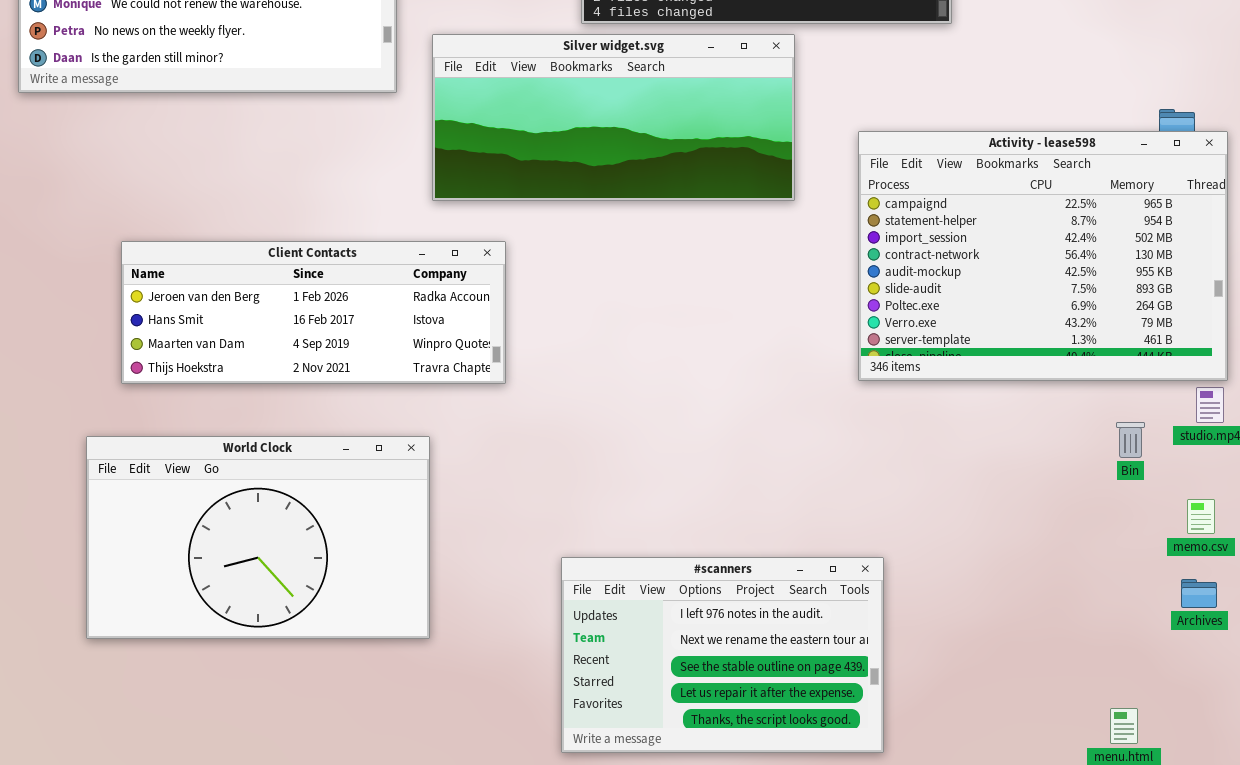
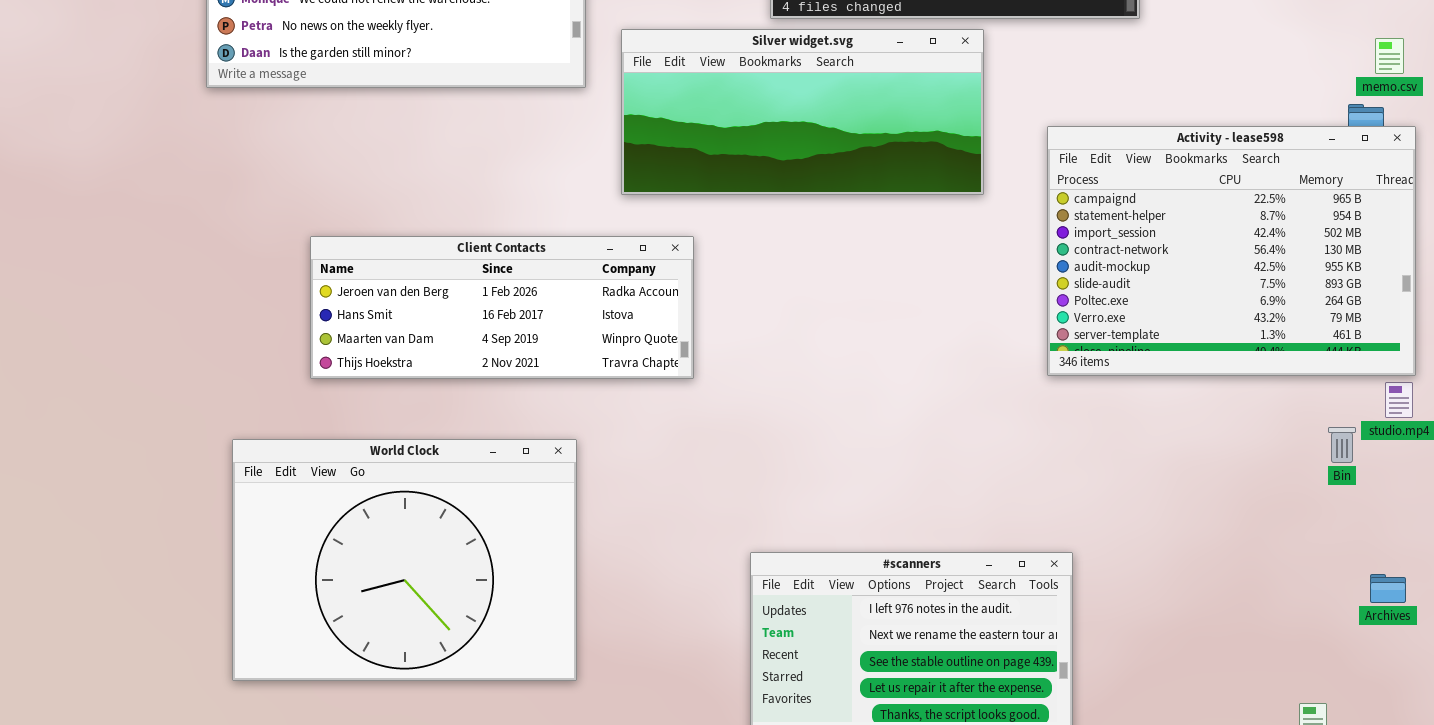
Bin: [1116,422,1145,458] -> [1328,427,1356,463], moved
World Clock: [86,436,430,639] -> [232,439,577,681], moved, resized
memo.csv: [1187,499,1215,534] -> [1375,38,1404,74], moved

